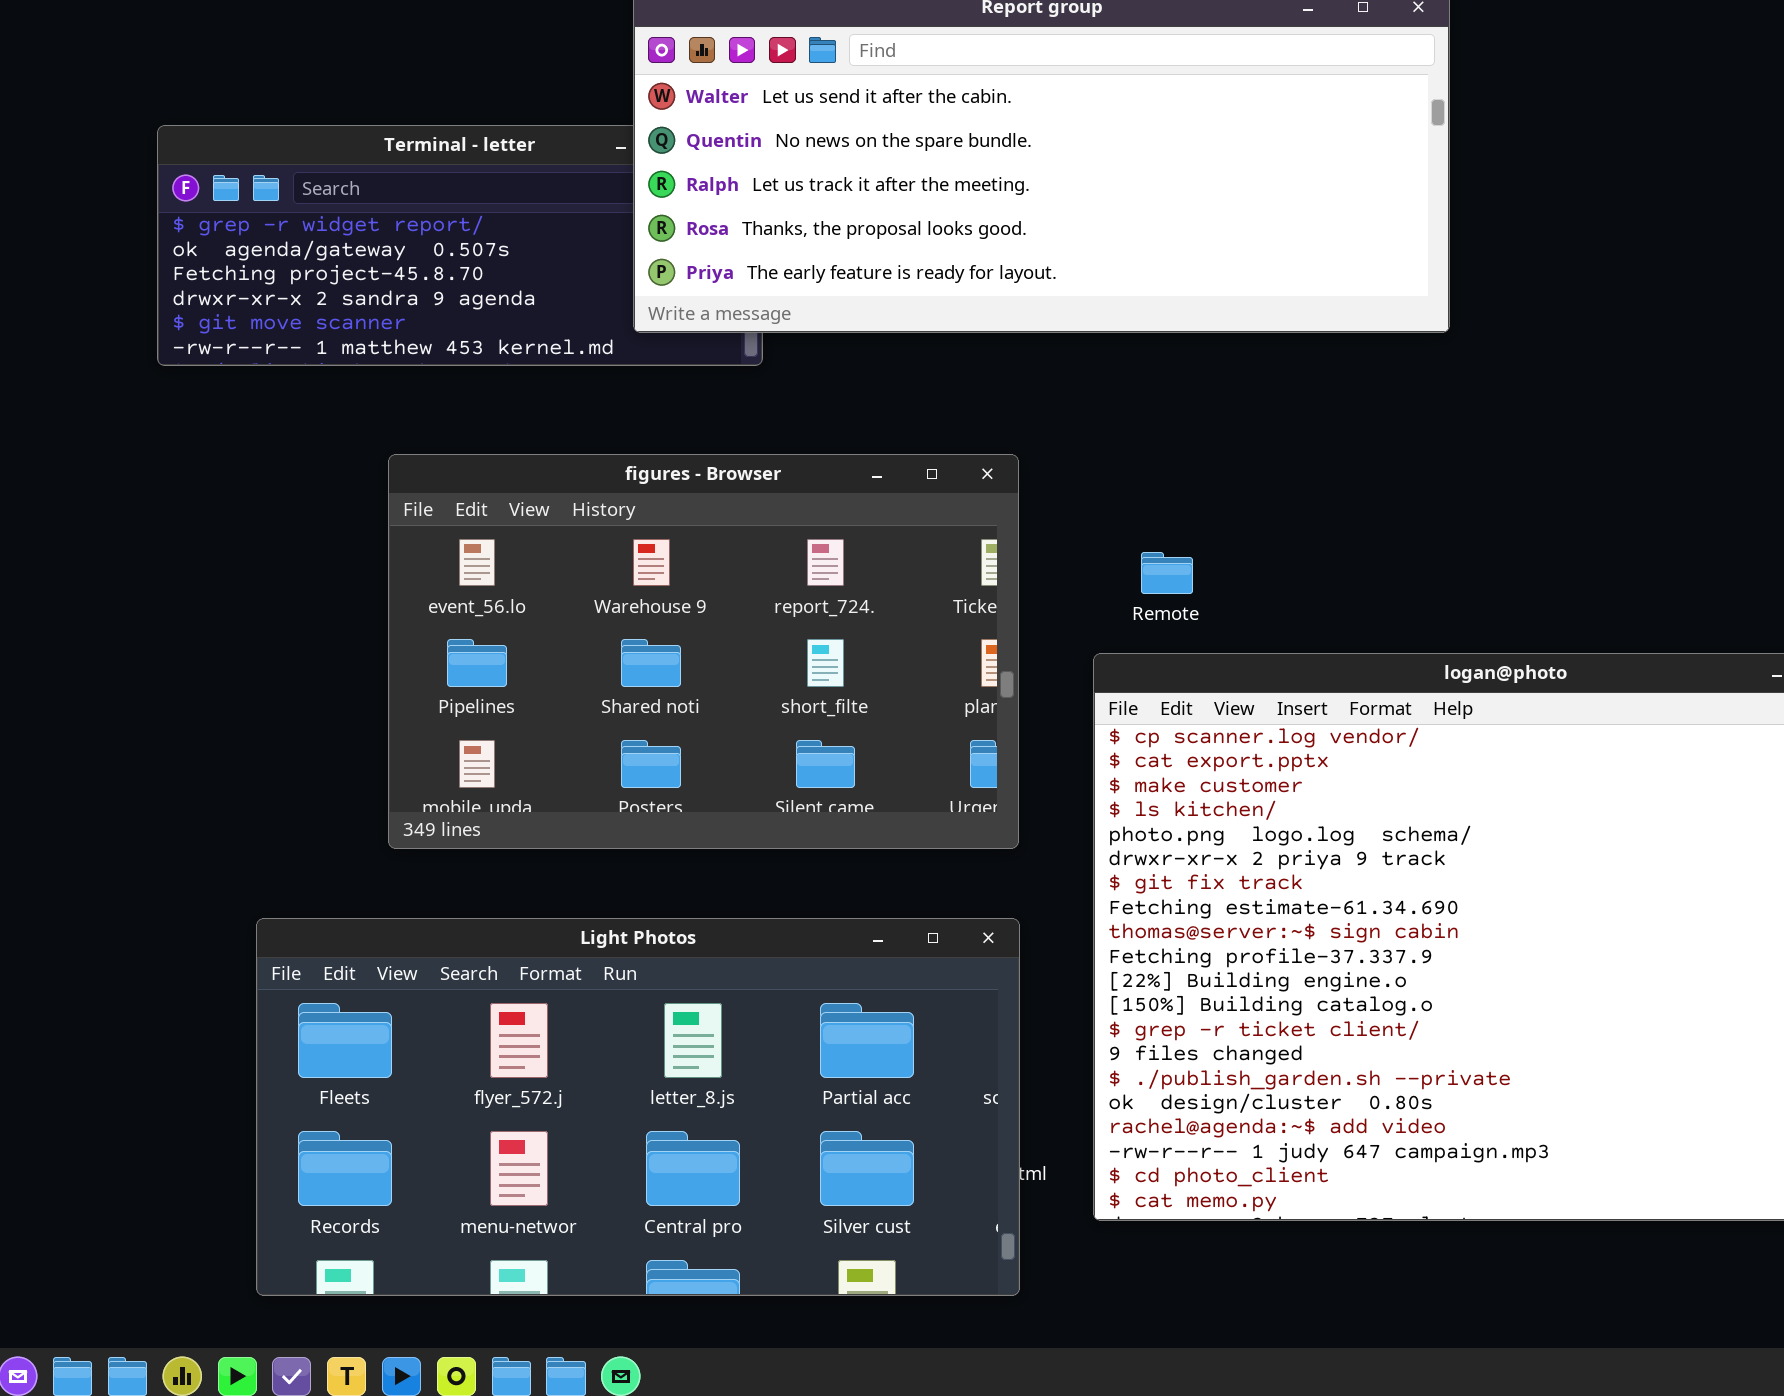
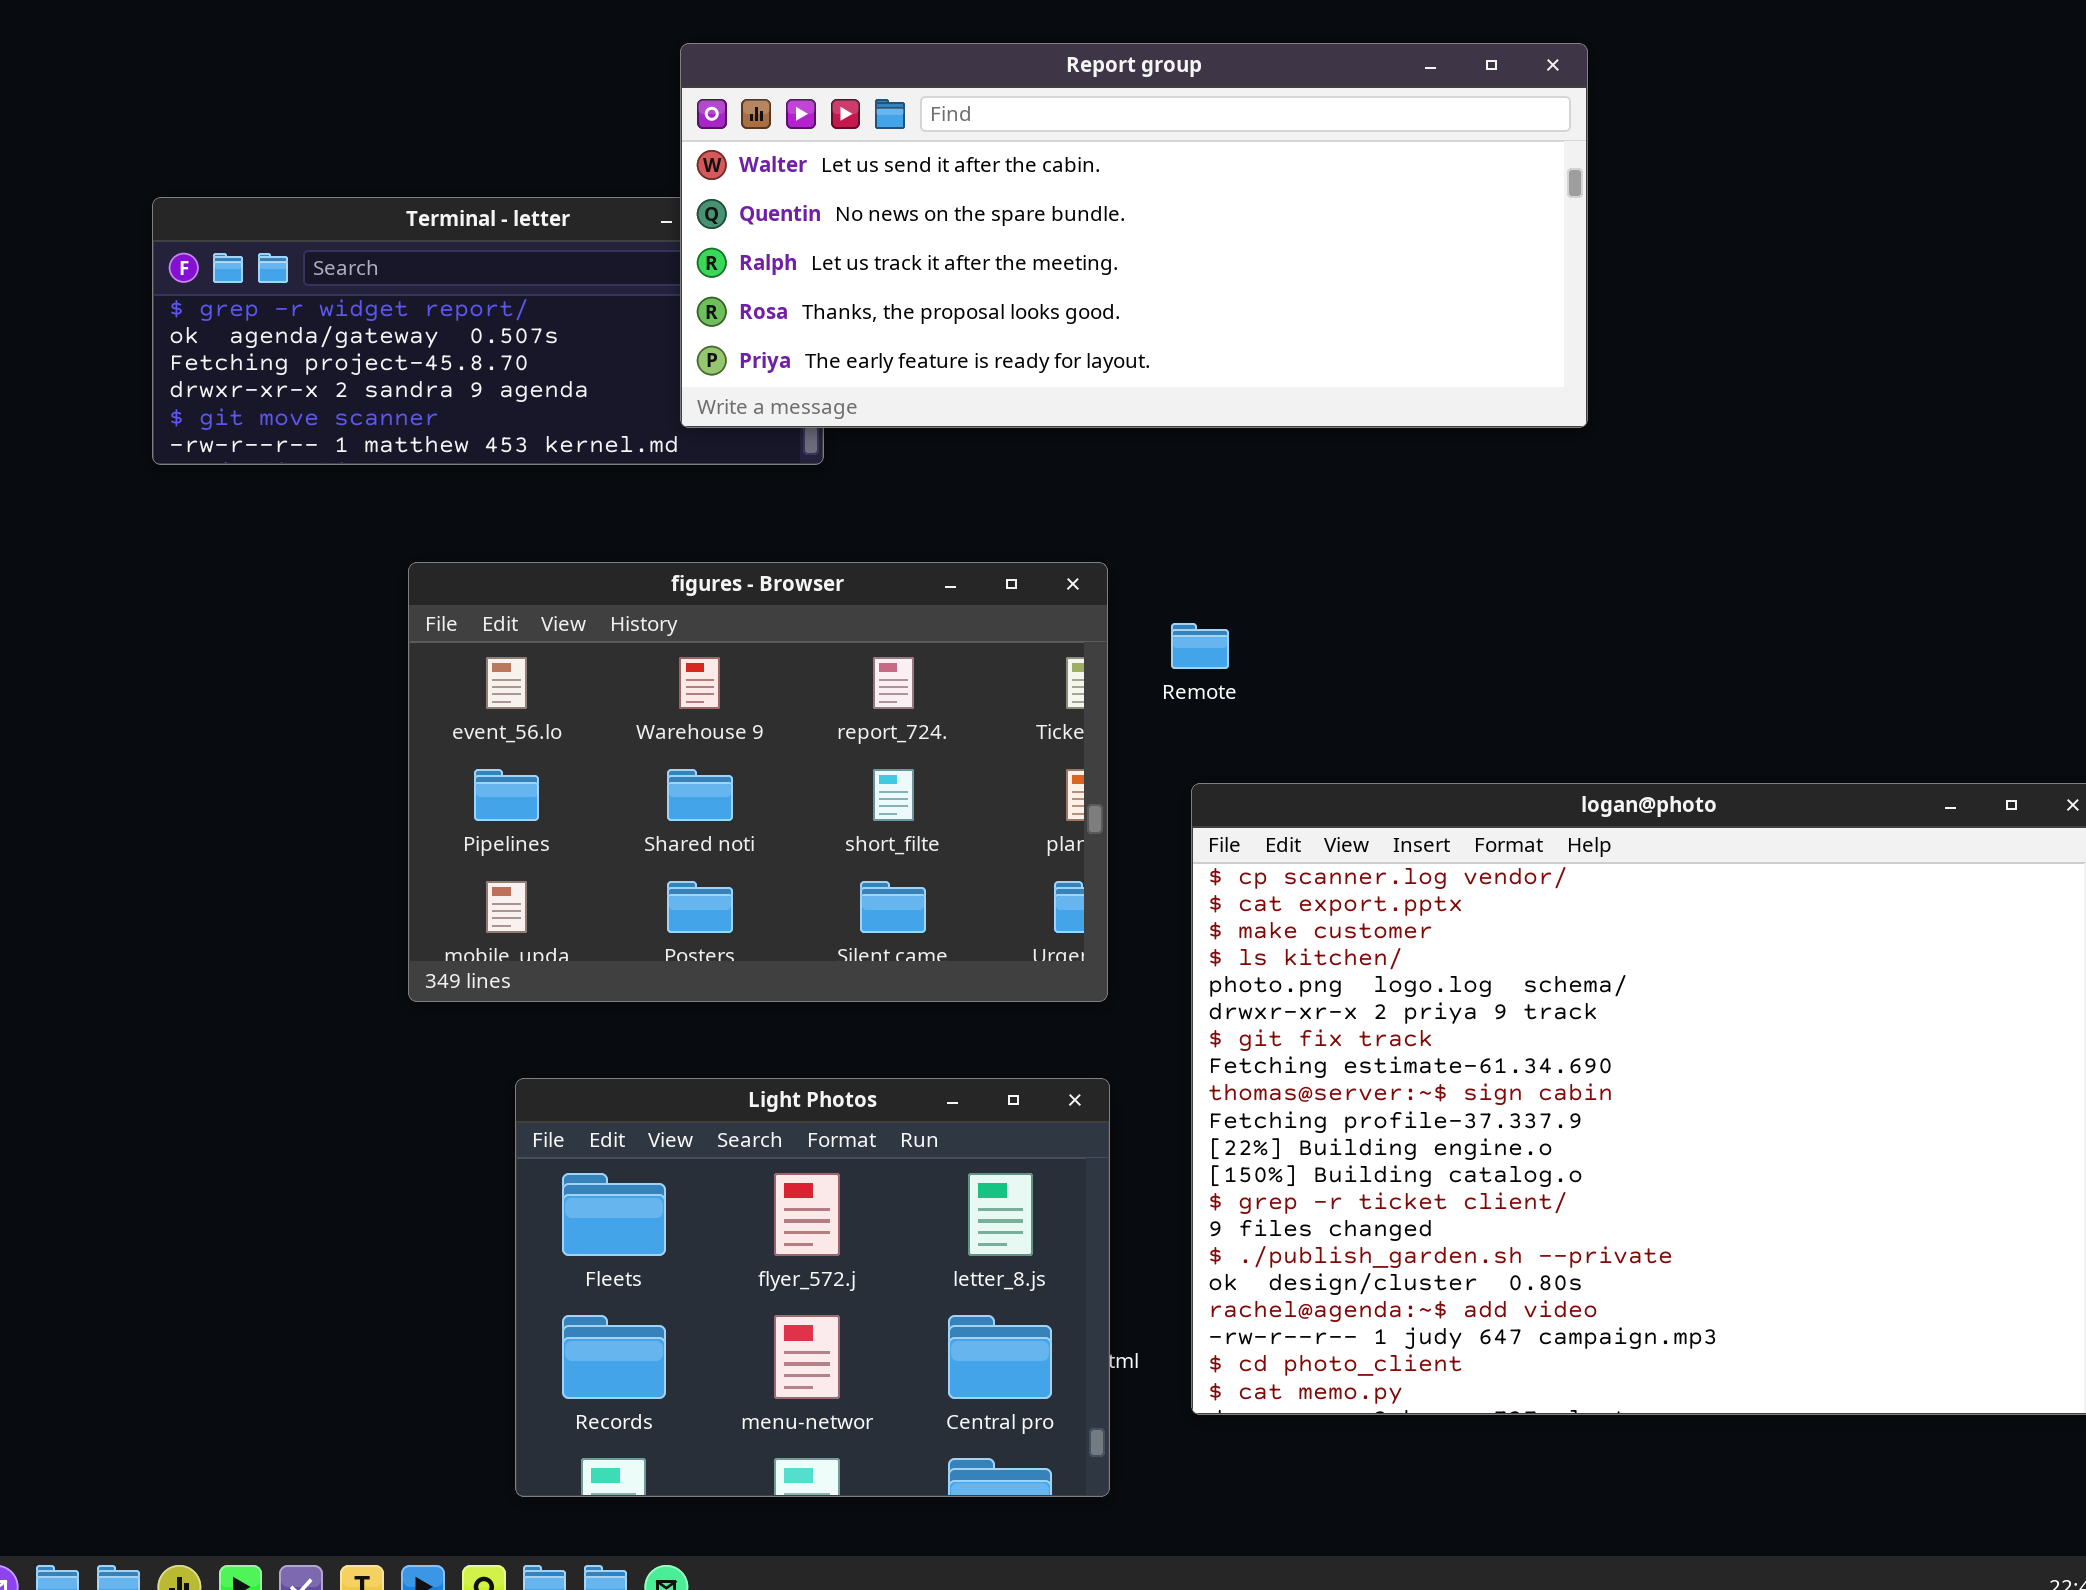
Remote: [1141,552,1193,594] -> [1171,623,1229,669], moved
Light Photos: [256,918,1020,1296] -> [515,1078,1110,1497], resized

